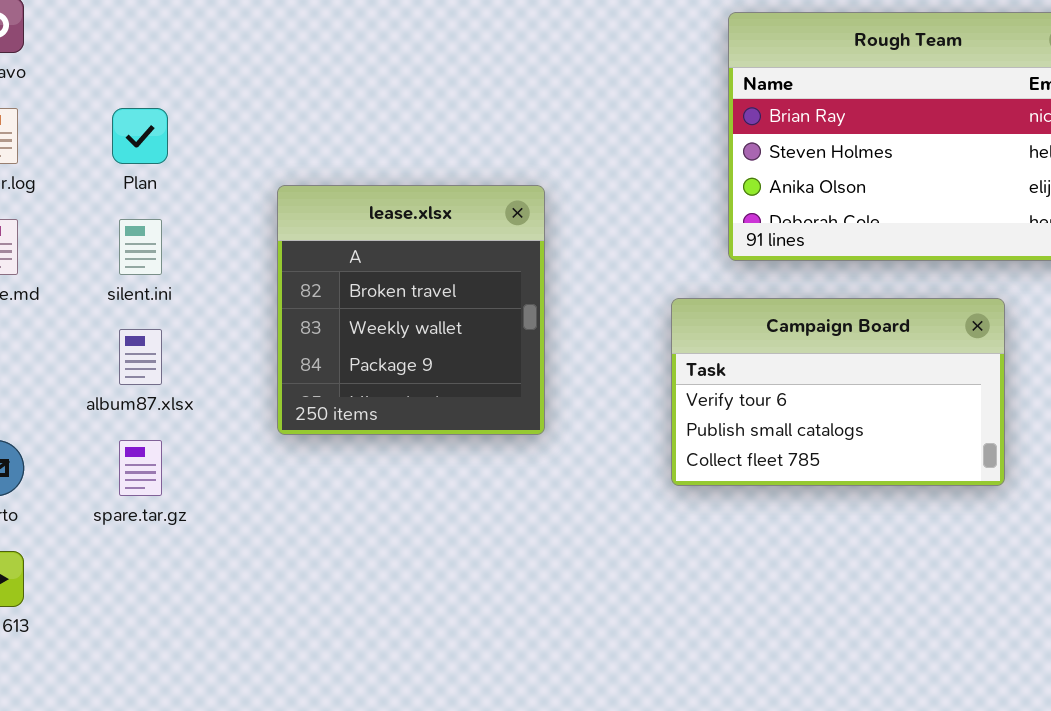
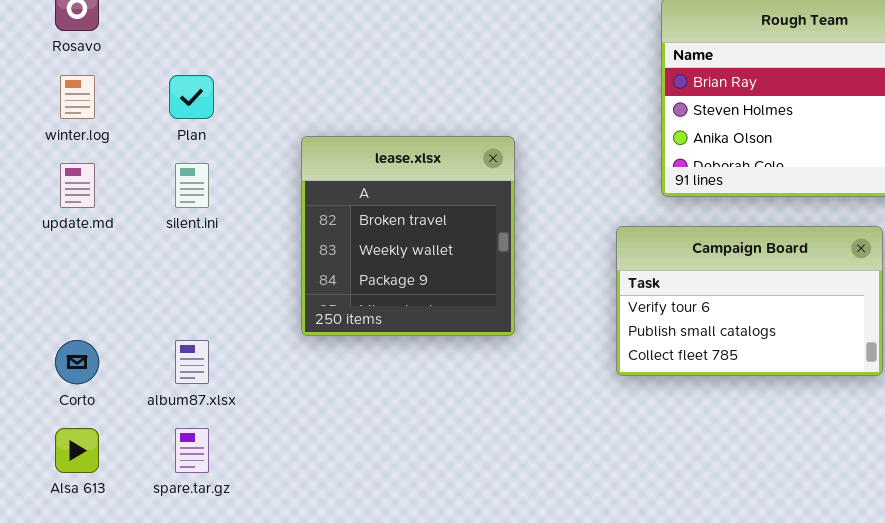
album87.xlsx: [119,329,162,385] -> [175,340,209,384], moved
spare.tar.gz: [119,440,162,496] -> [175,428,209,473], moved

